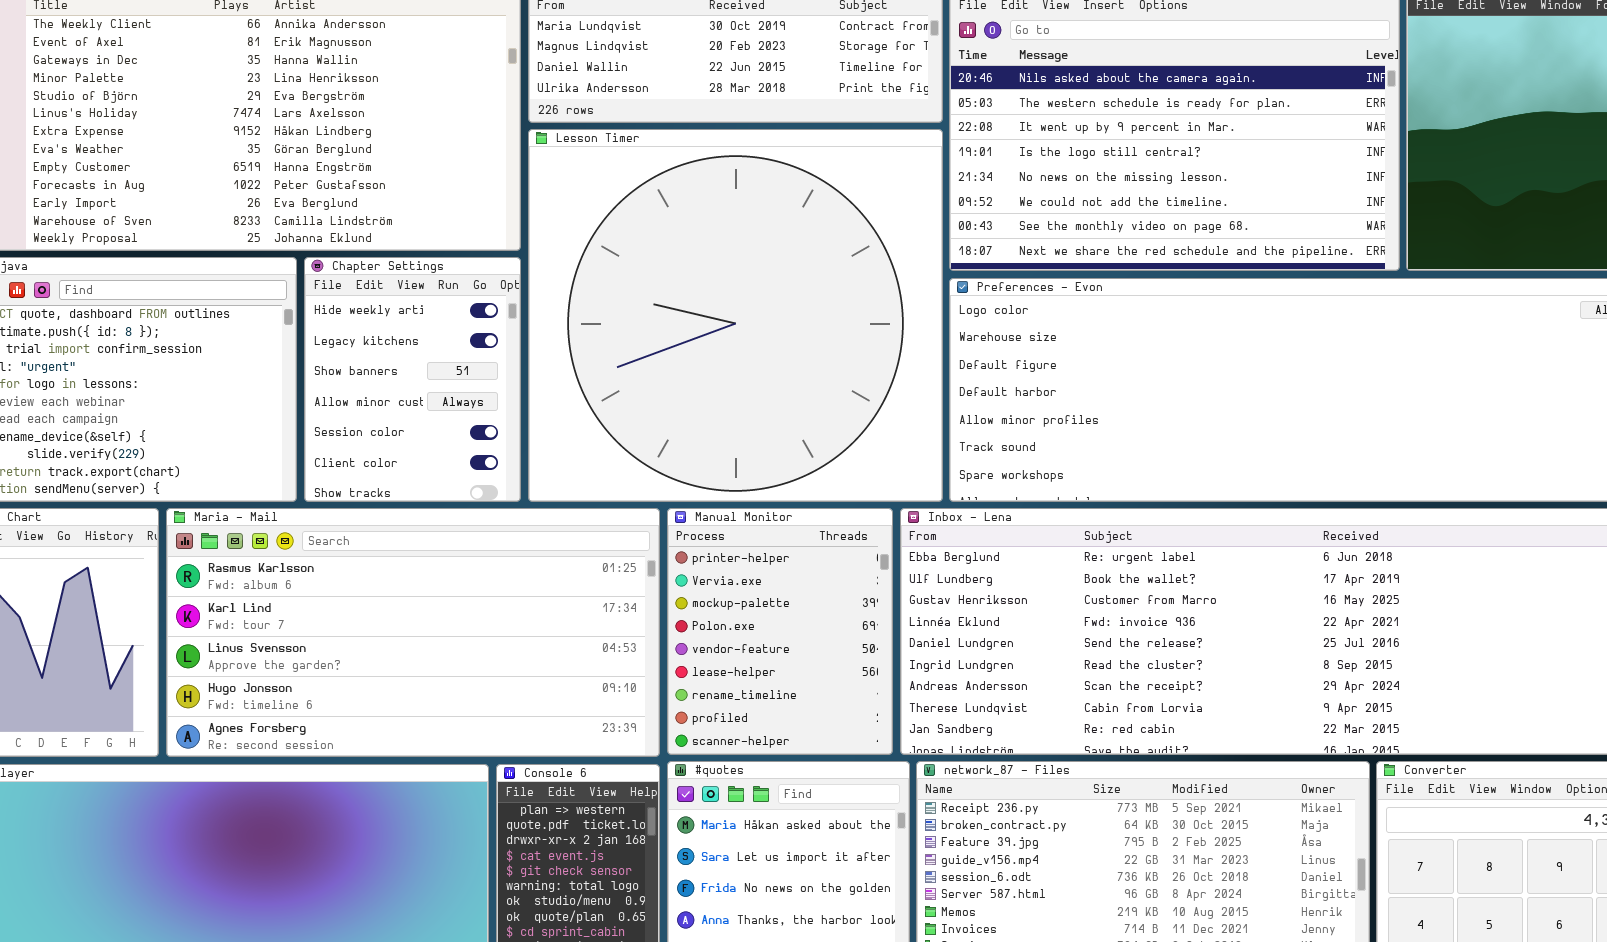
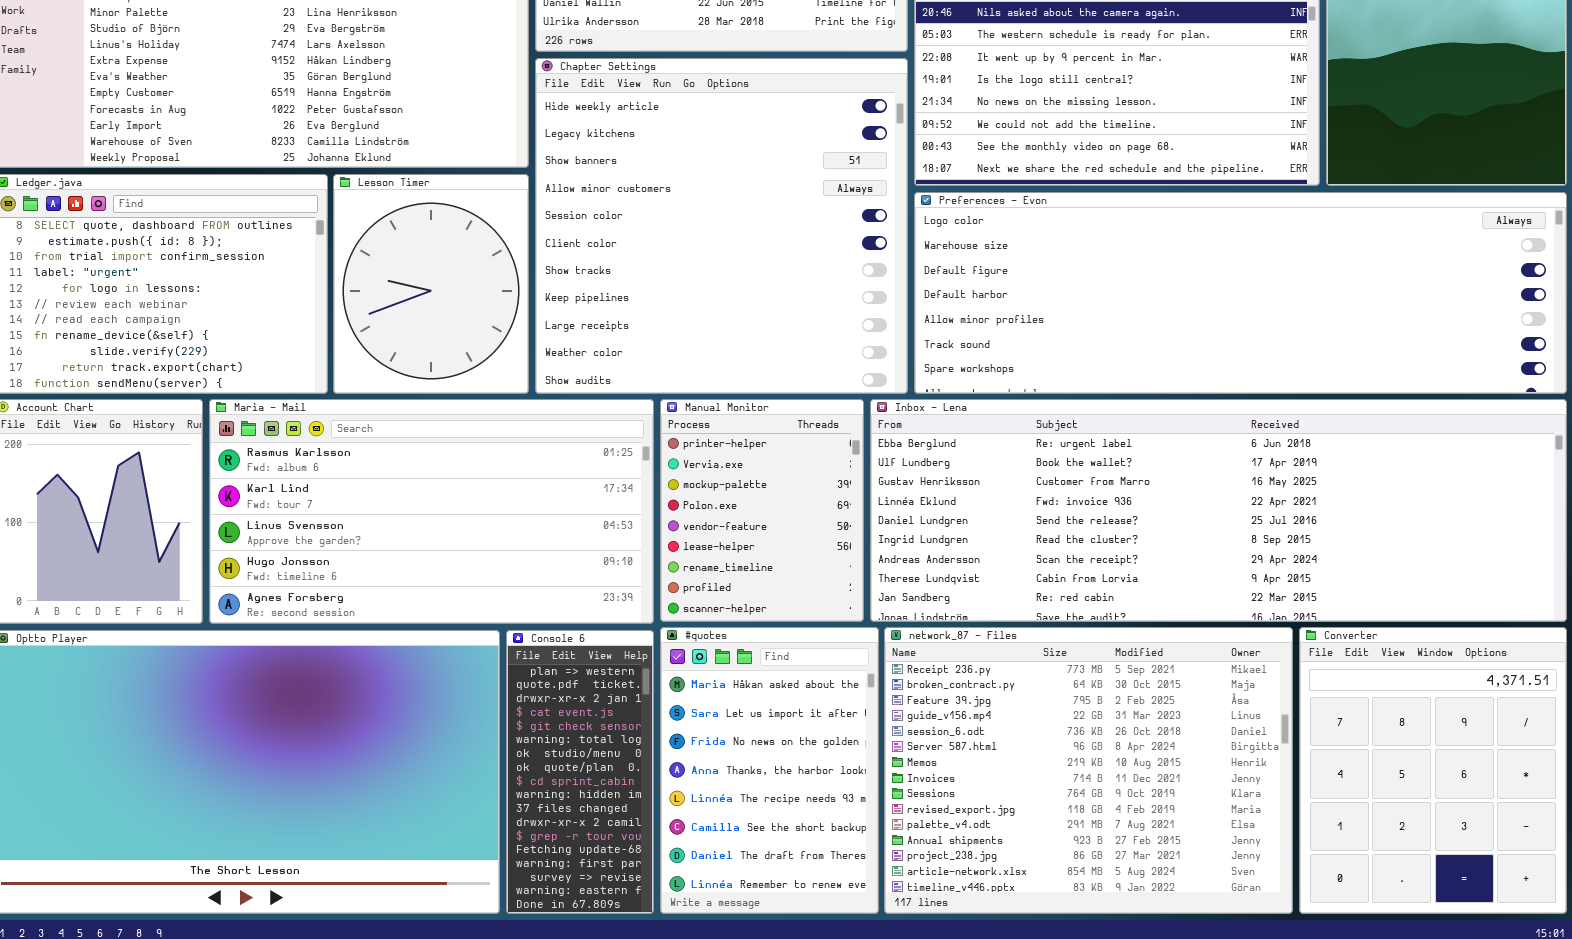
Lesson Timer: [528,129,943,502] -> [333,174,529,394], moved, resized
Chapter Settings: [304,257,521,502] -> [535,58,908,394], moved, resized

